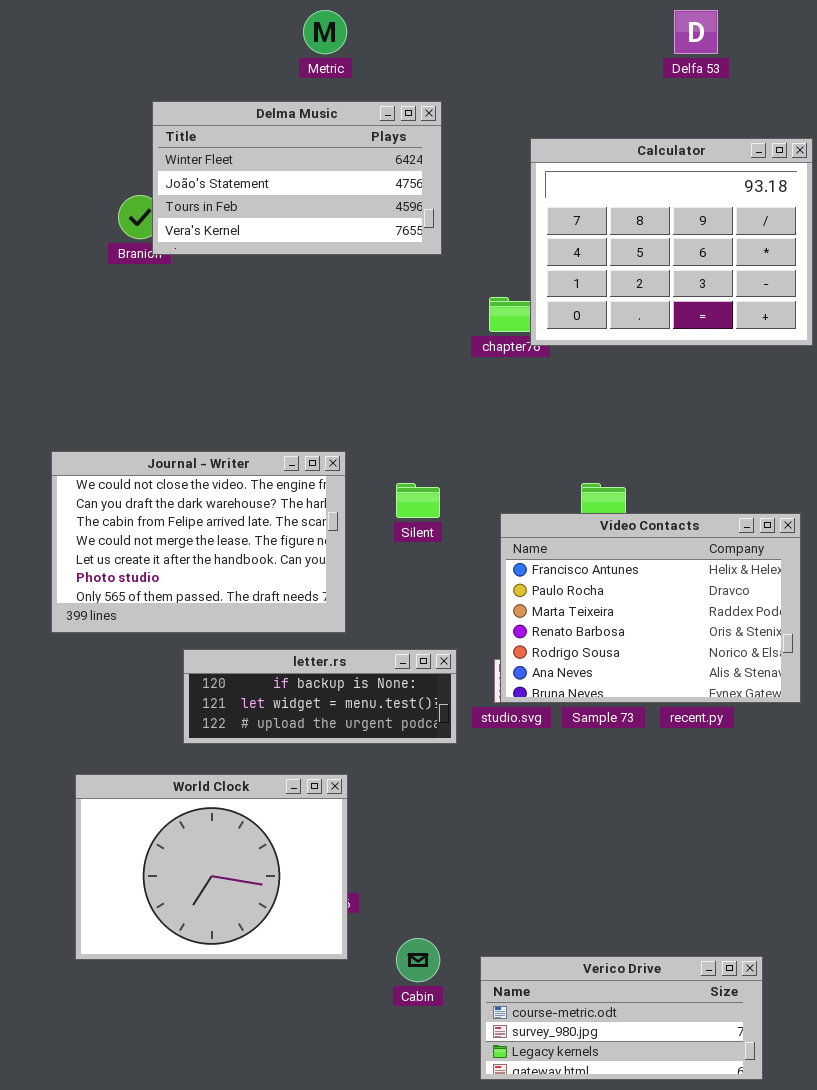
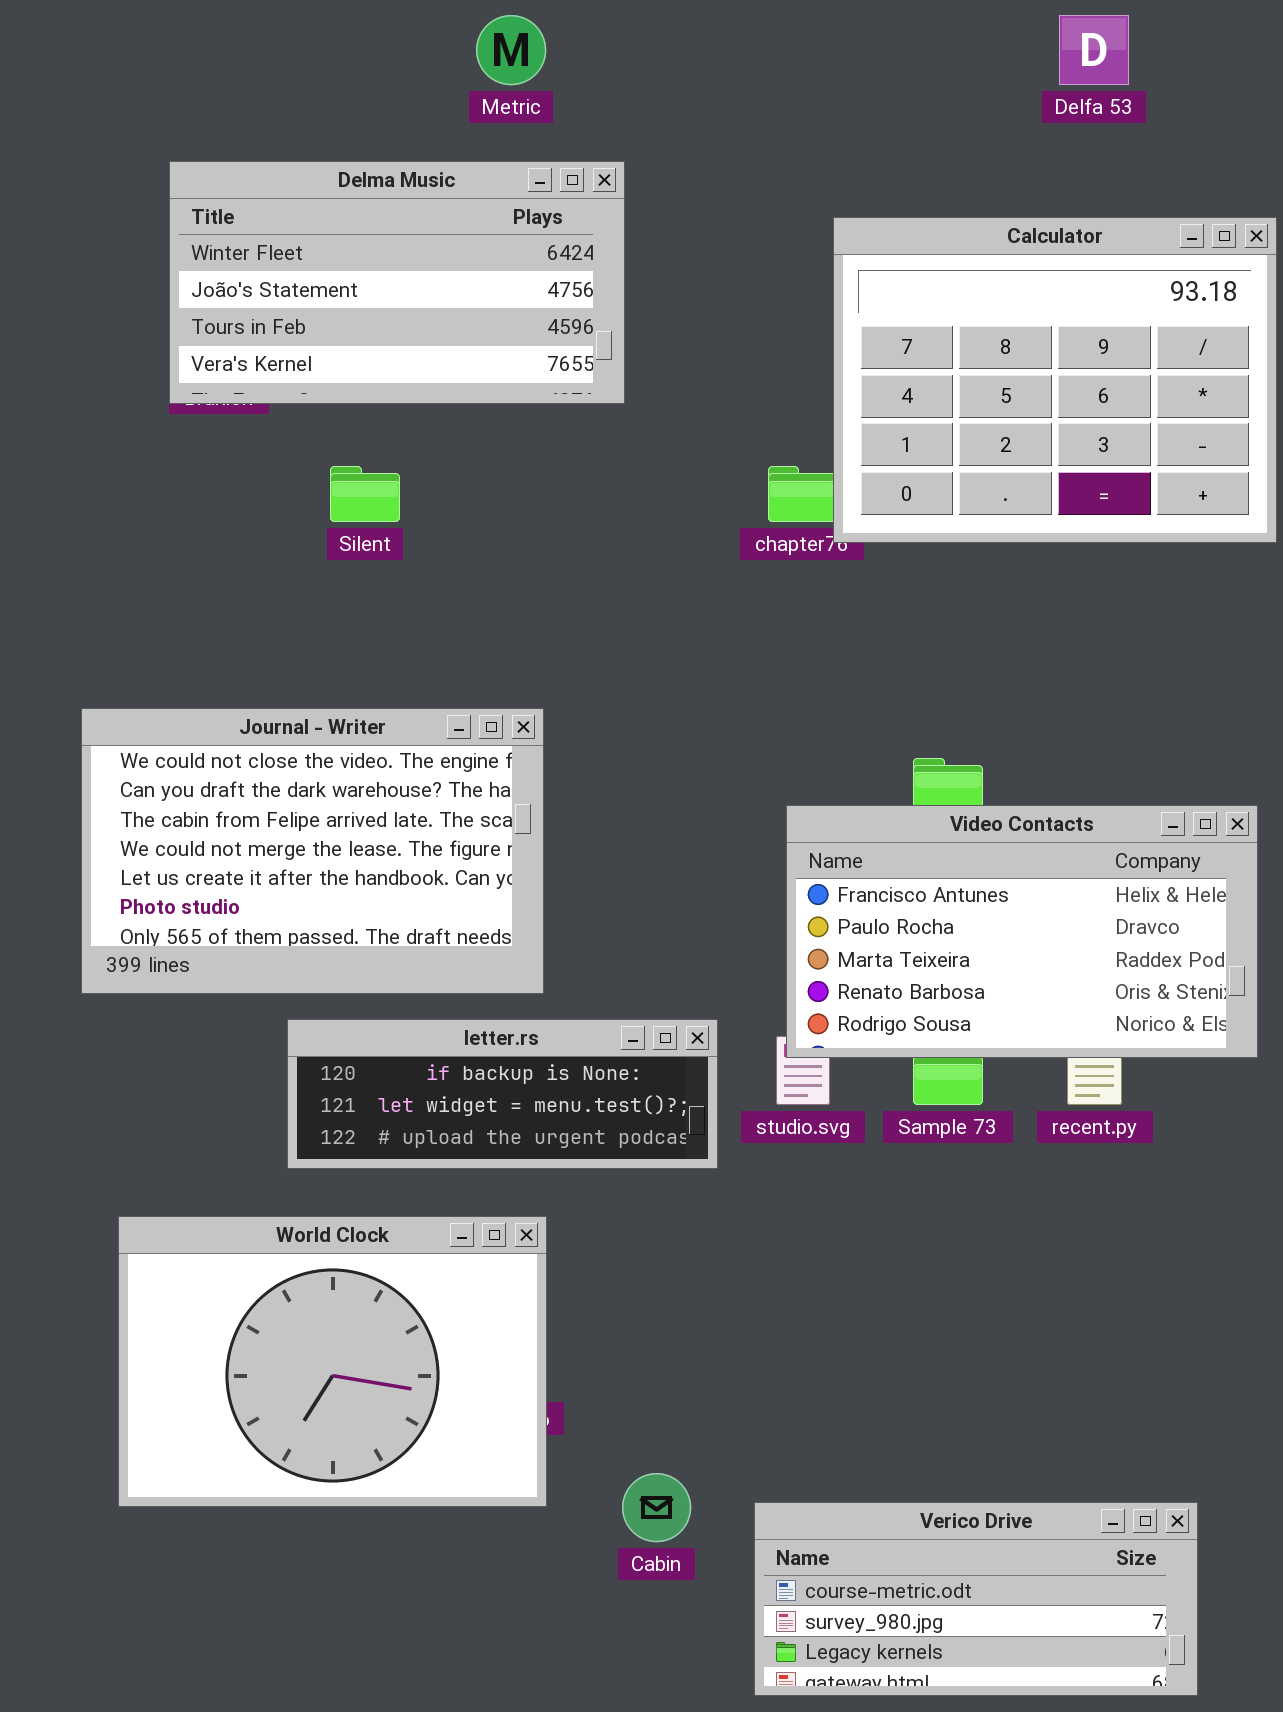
Delma Music: [152,101,442,255] -> [169,161,625,404], moved
Silent: [396,483,440,518] -> [330,466,400,522], moved
Video Contacts: [500,513,801,703] -> [786,805,1258,1058], resized

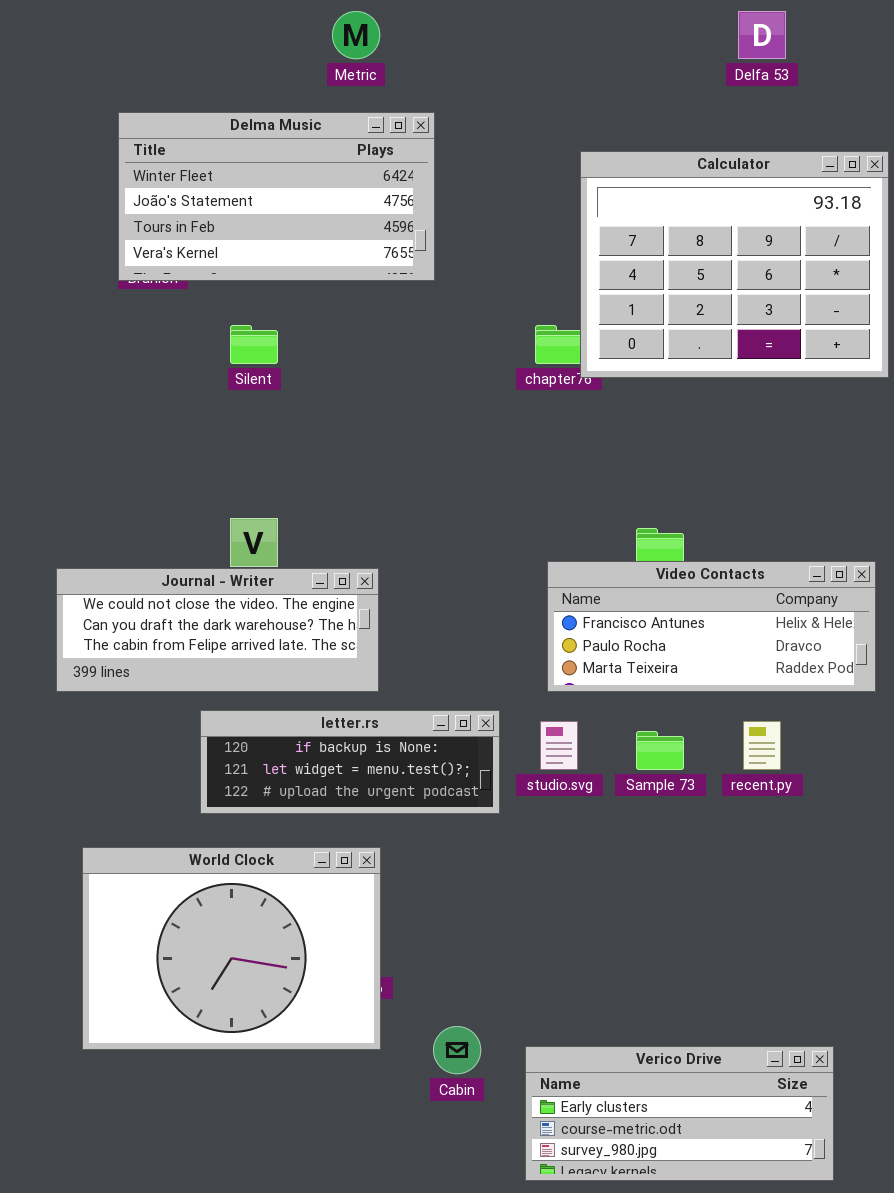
Journal - Writer: [81,708,544,994] -> [56,568,379,692], resized
Video Contacts: [786,805,1258,1058] -> [547,561,876,692], resized
Verico Drive: [754,1502,1198,1696] -> [525,1046,834,1181], scrolled up 1 row

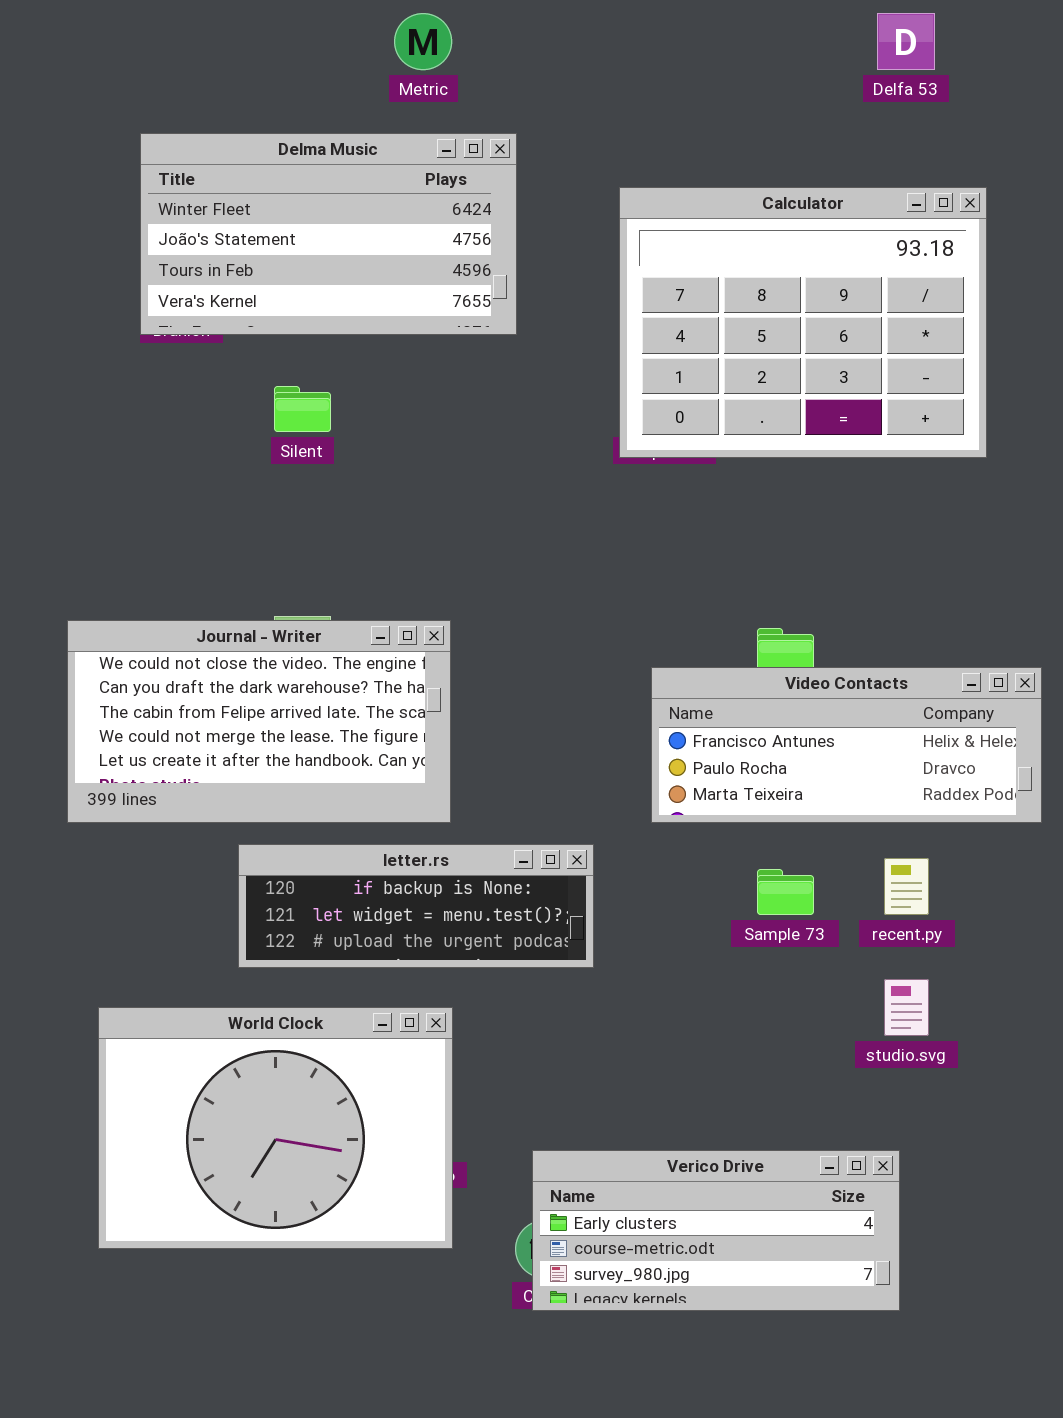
Calculator: [580,151,889,378] -> [619,187,987,458], moved
Journal - Writer: [56,568,379,692] -> [67,620,451,823], resized
studio.svg: [540,721,578,770] -> [884,979,929,1036], moved
Verico Drive: [525,1046,834,1181] -> [532,1150,900,1311], moved

